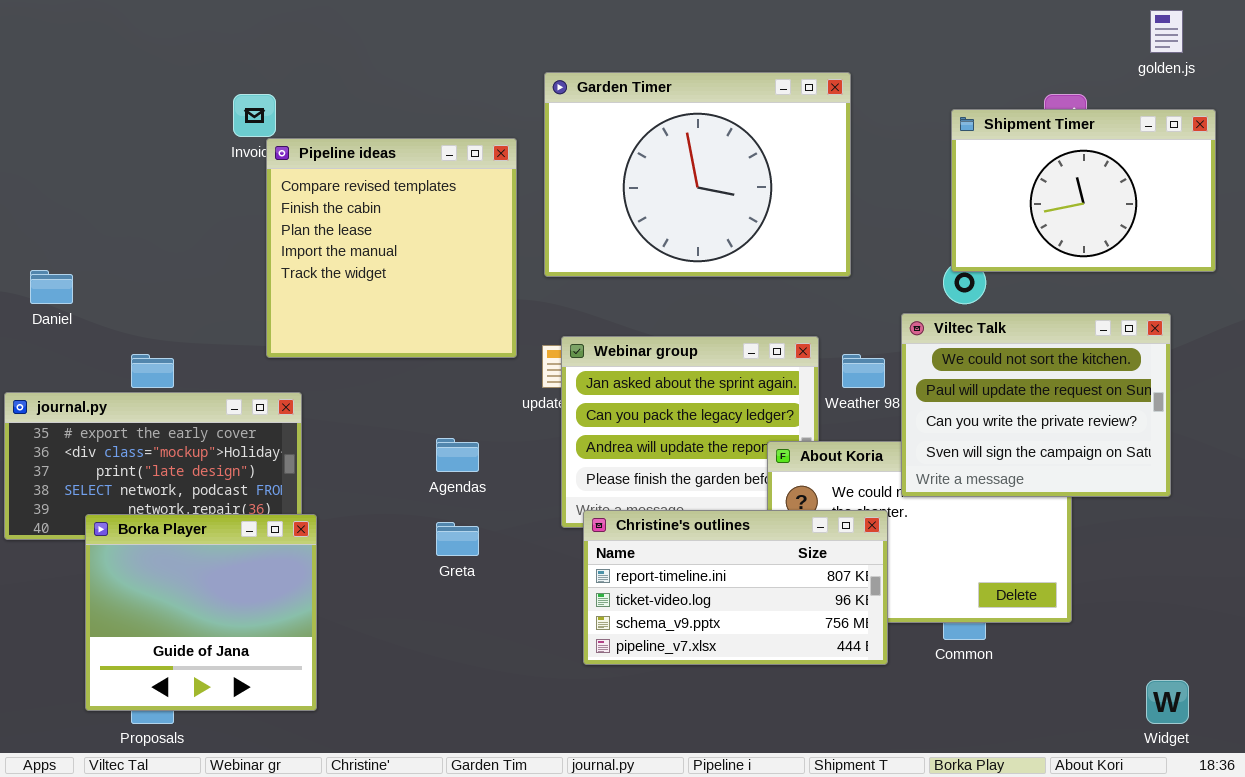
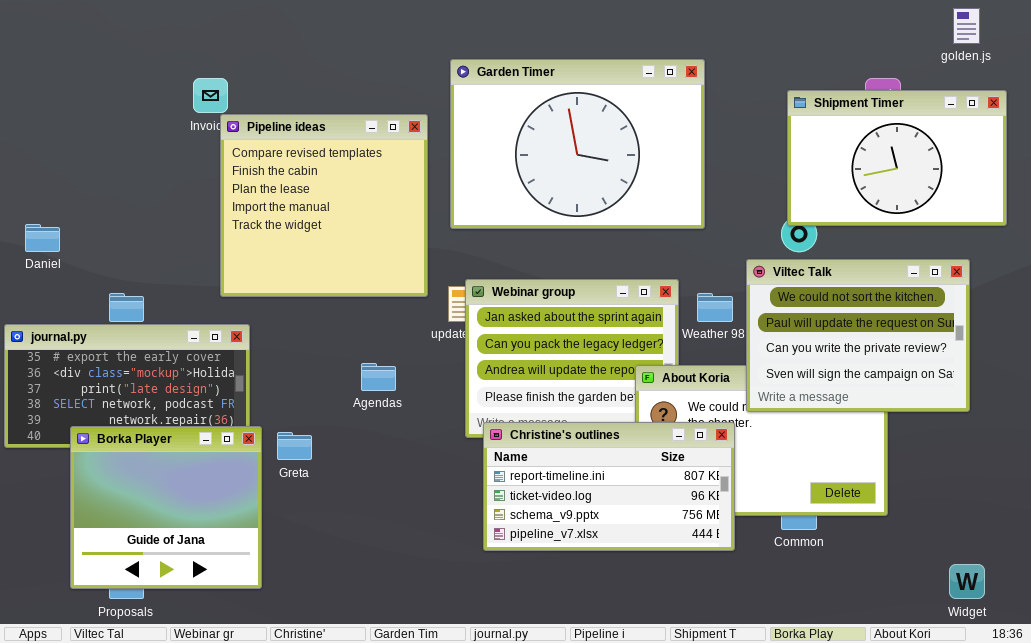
Greta: [436,522,479,556] -> [277,432,312,460], moved

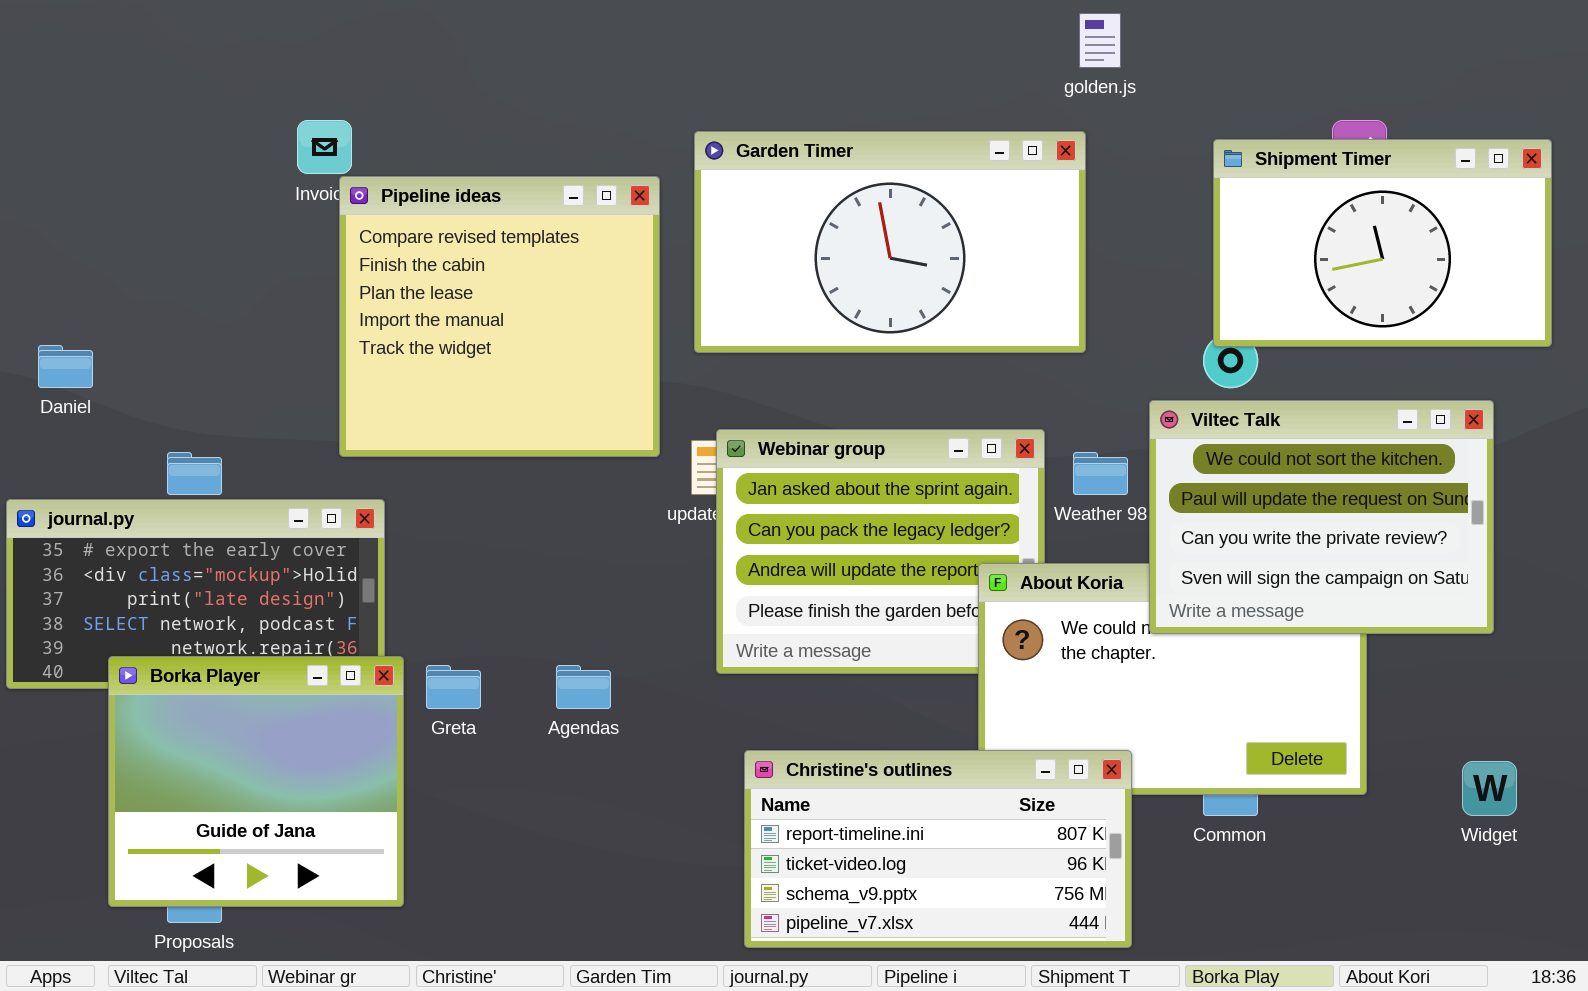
golden.js: [953,8,980,44] -> [1079,13,1121,68], moved
Garden Timer: [450,59,705,229] -> [694,131,1086,353], resized
Agendas: [361,363,396,391] -> [556,665,611,709], moved
Christine's outlines: [483,422,735,551] -> [744,750,1132,948], moved
Widget: [949,564,985,599] -> [1462,761,1517,816], moved

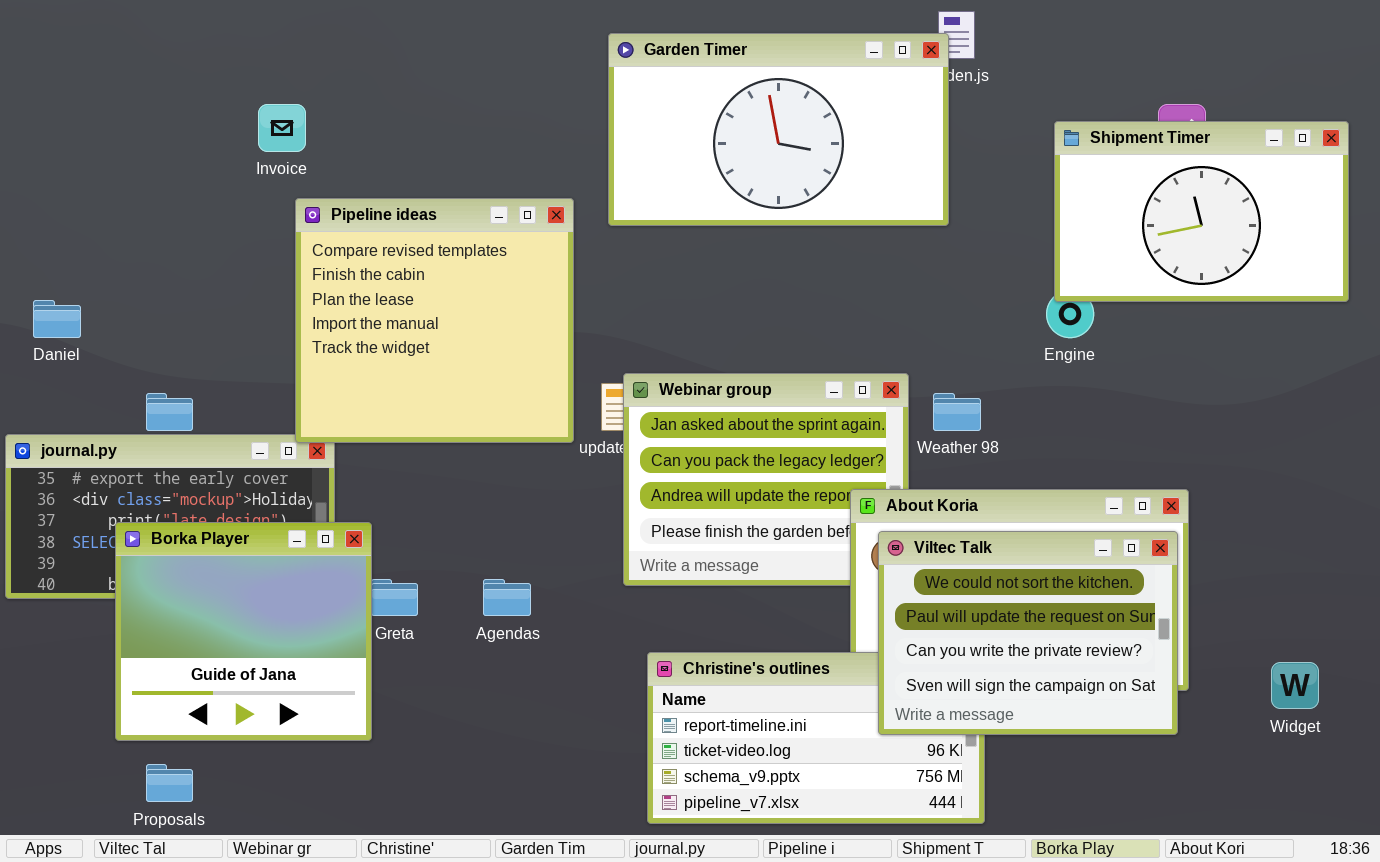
Garden Timer: [694,131,1086,353] -> [608,33,949,226], moved
Pipeline ideas: [339,176,660,457] -> [295,198,574,443], moved
Viltec Talk: [1149,400,1494,634] -> [878,531,1178,735], moved
Borka Player: [108,656,404,907] -> [115,522,372,741], moved

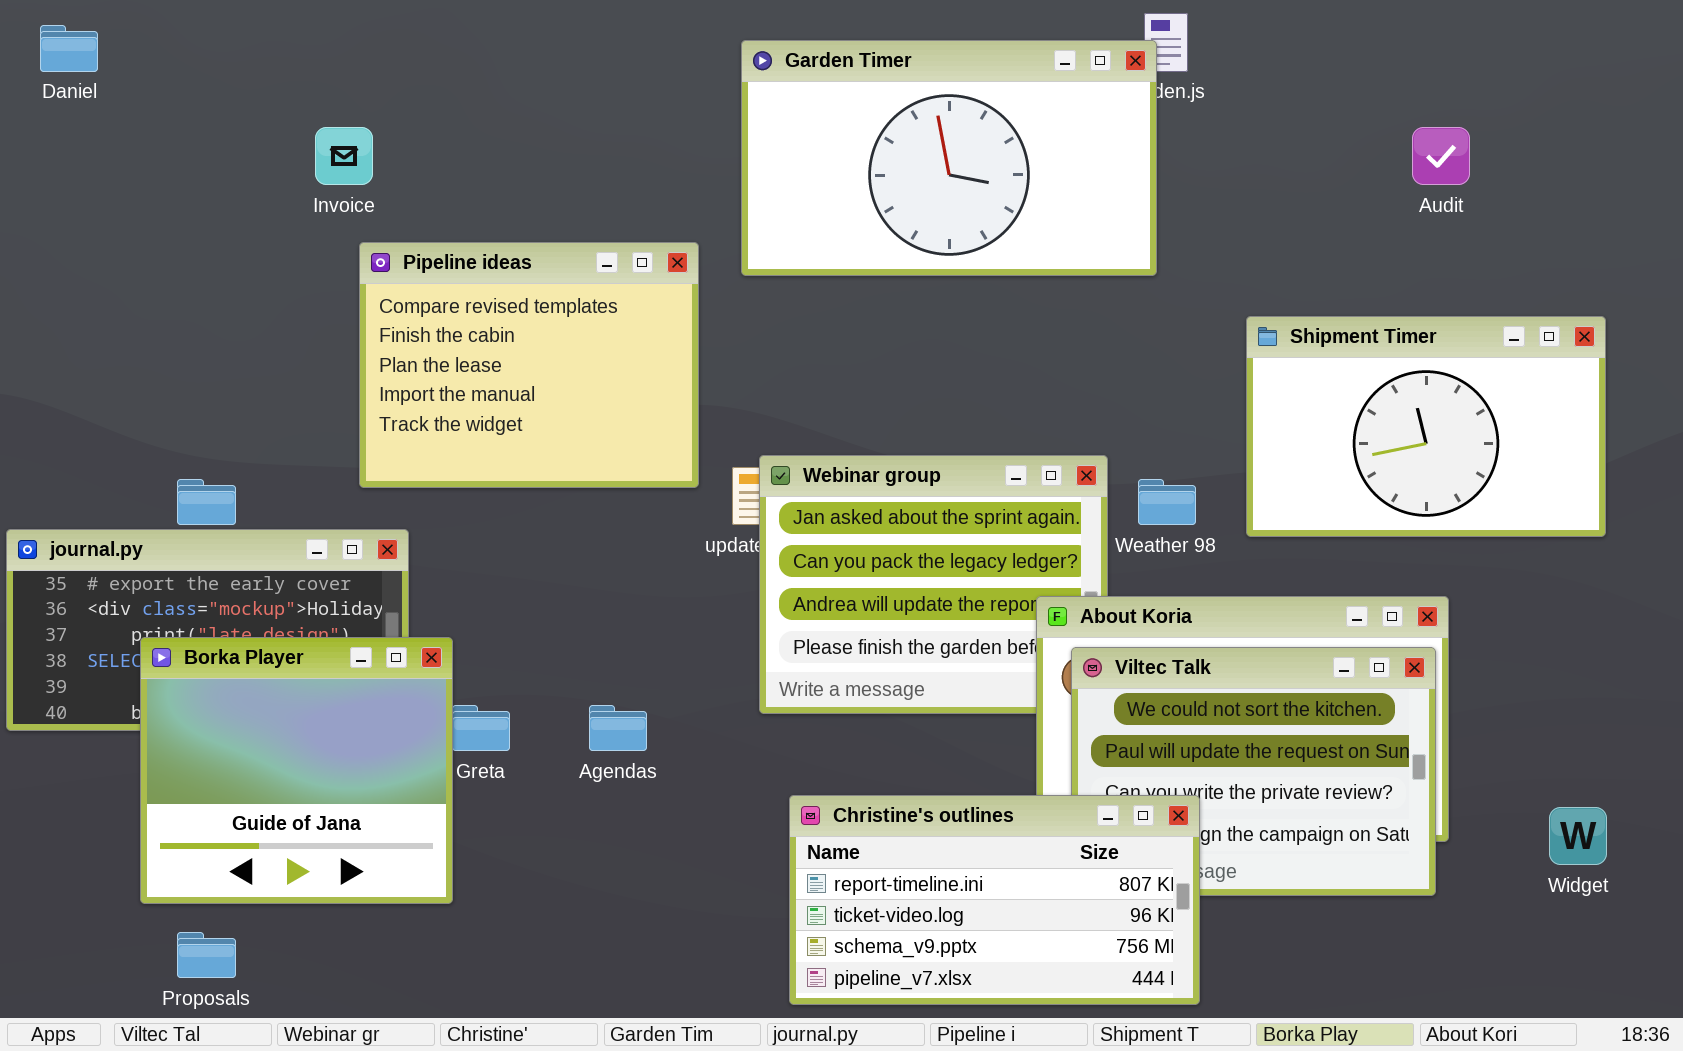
Shipment Timer: [1054,121,1349,302] -> [1246,316,1606,537], moved
Pipeline ideas: [295,198,574,443] -> [359,242,699,488], resized
Daniel: [33,300,81,338] -> [40,25,98,72], moved
Christine's outlines: [647,652,985,824] -> [789,795,1200,1005], raised

